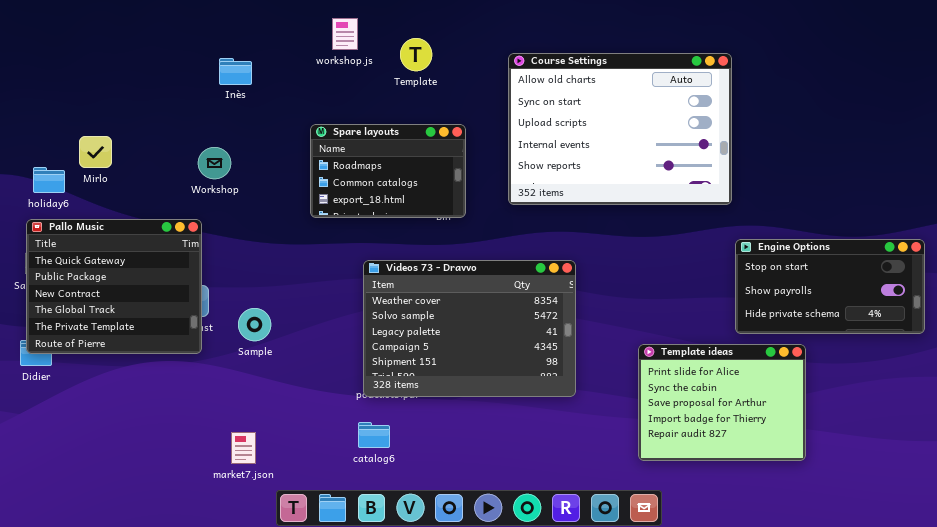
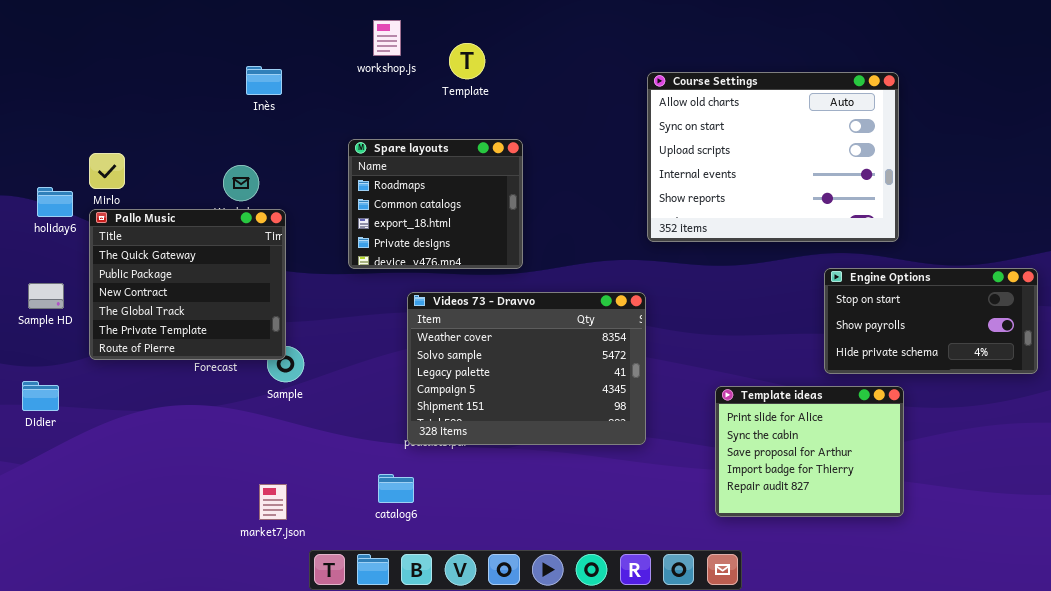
Course Settings: [508,53,732,205] -> [647,72,899,242], moved
Spare layouts: [310,124,466,218] -> [348,139,523,269], resized
Pallo Music: [26,219,202,354] -> [89,209,286,360], moved
catalog6: [358,422,390,448] -> [378,474,414,503], moved

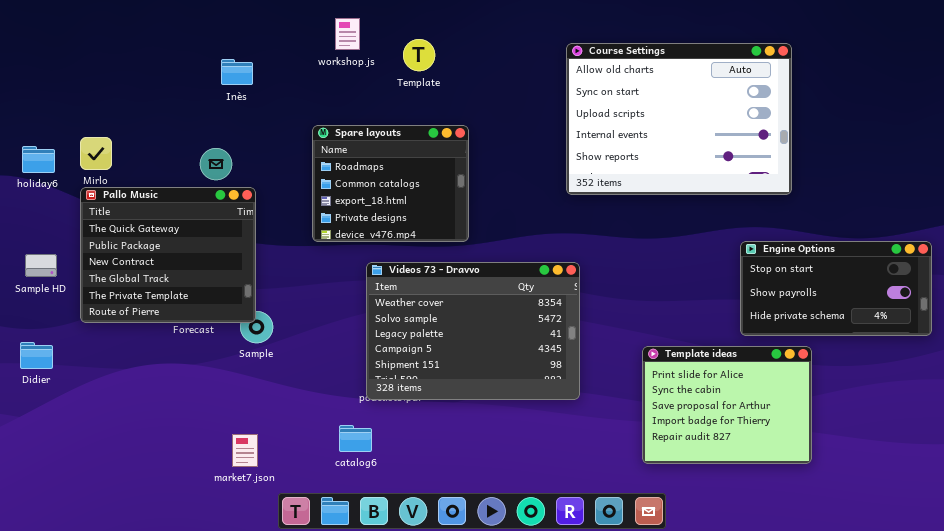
Course Settings: [647,72,899,242] -> [566,43,792,195], moved
holiday6: [37,187,73,217] -> [22,146,55,173], moved

